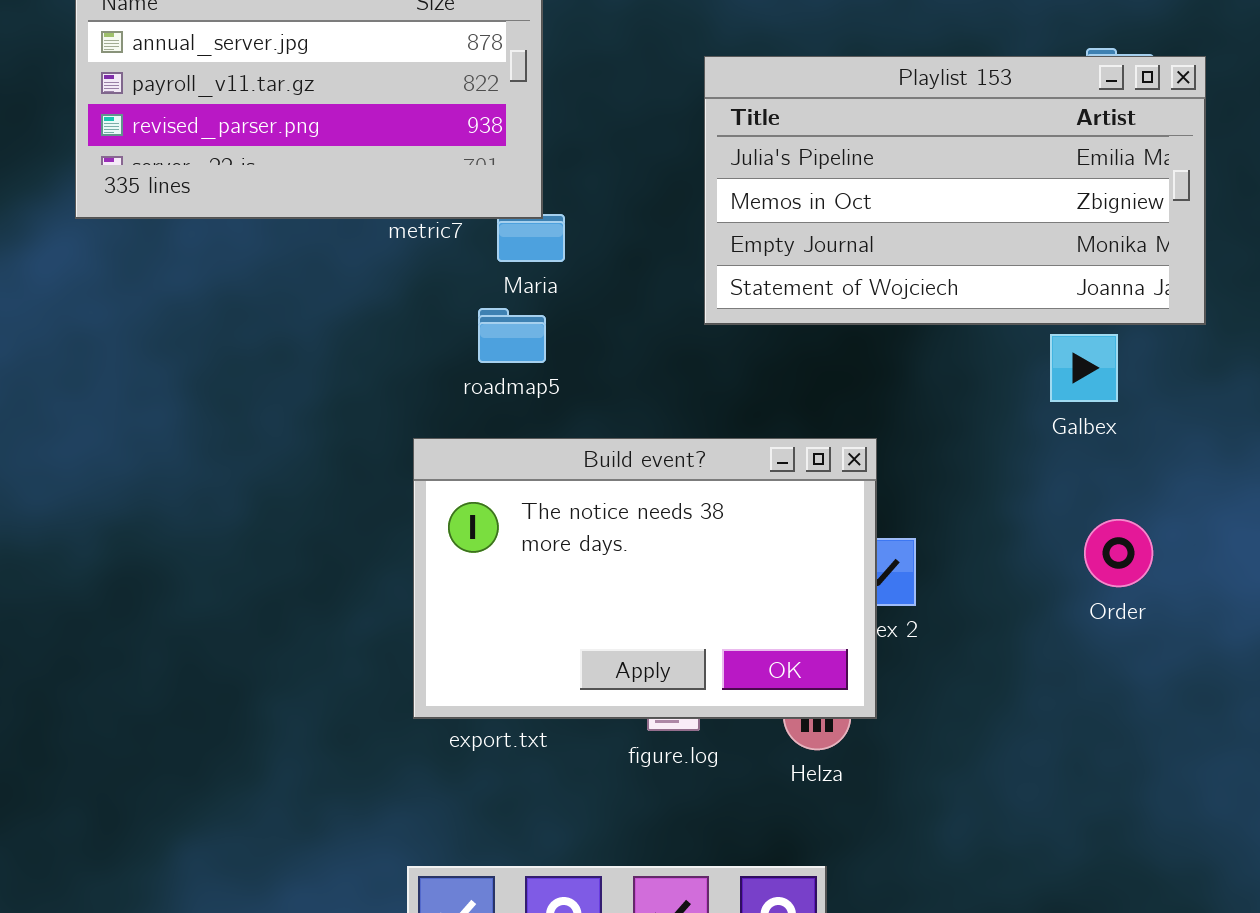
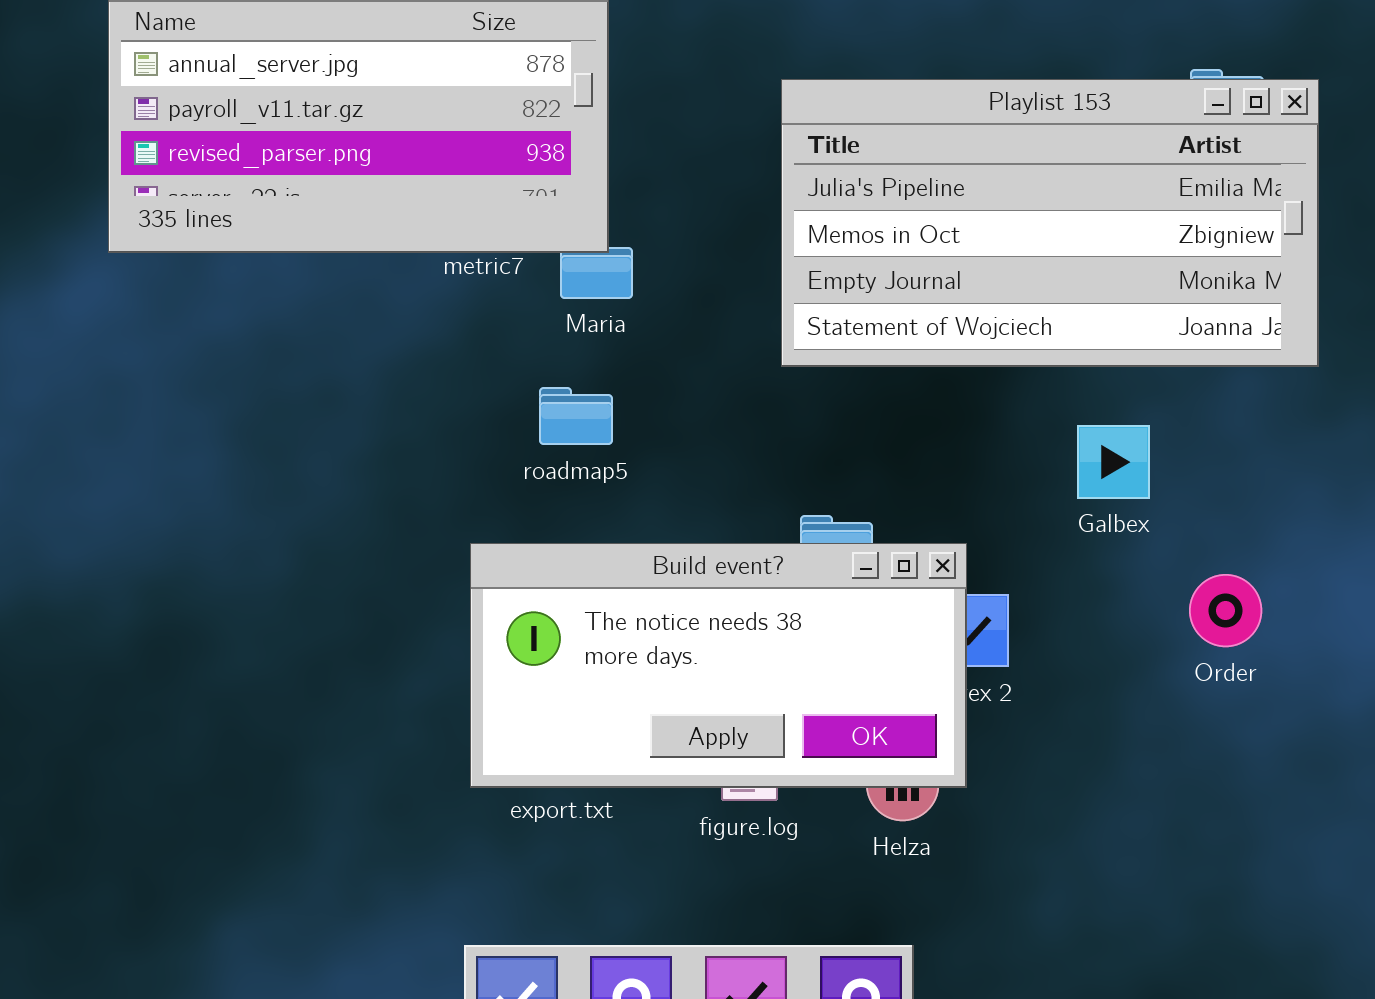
roadmap5: [478,308,546,363] -> [539,387,613,445], moved
Galbex: [1050,334,1118,402] -> [1077,425,1150,499], moved
Build event?: [413,438,877,719] -> [470,543,967,788], resized

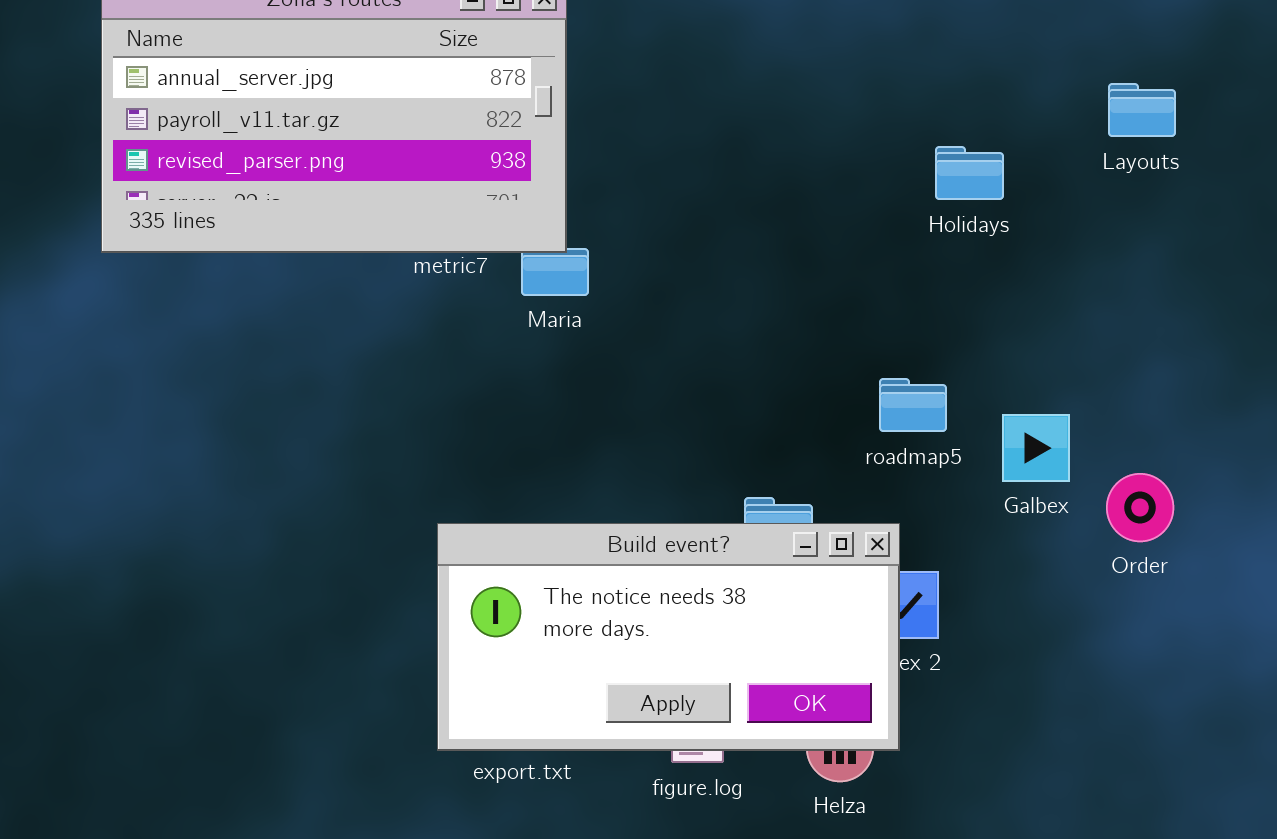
Playlist 153: [781,79,1319,367] -> none, closed
roadmap5: [539,387,613,445] -> [879,378,947,432], moved
Order: [1189,574,1262,647] -> [1106,473,1174,542], moved

